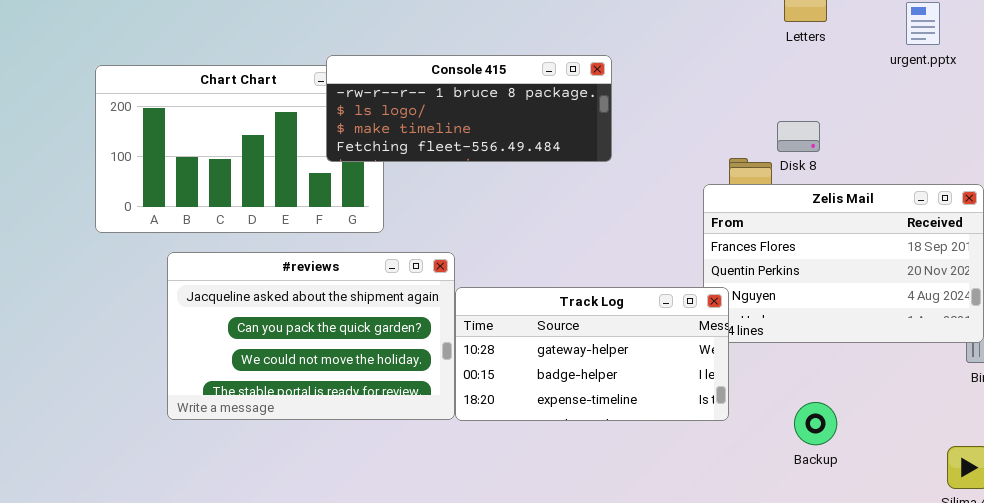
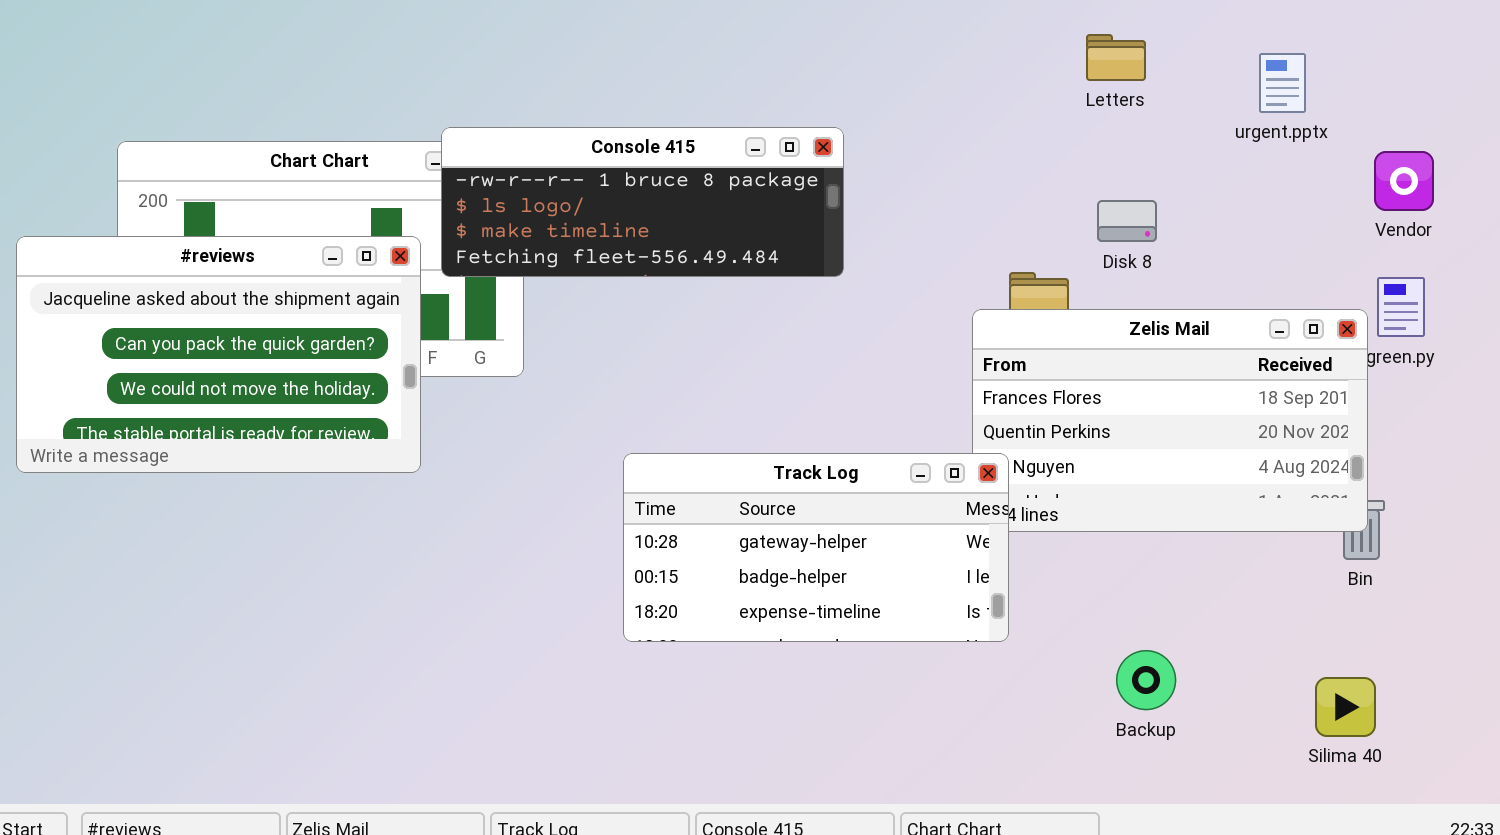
Disk 8: [777,121,820,152] -> [1097,200,1157,242], moved
#reviews: [167,252,455,420] -> [16,236,421,473], moved
Backup: [794,402,837,445] -> [1116,650,1176,710], moved

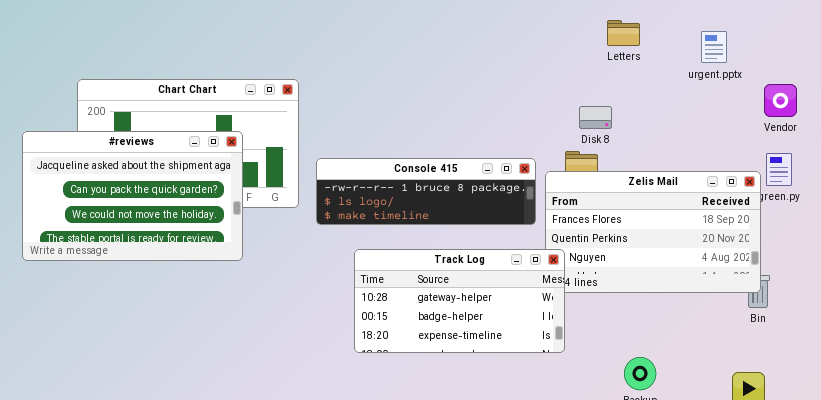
Console 415: [441,127,844,277] -> [316,158,536,225], moved, resized
Disk 8: [1097,200,1157,242] -> [579,106,612,129], moved

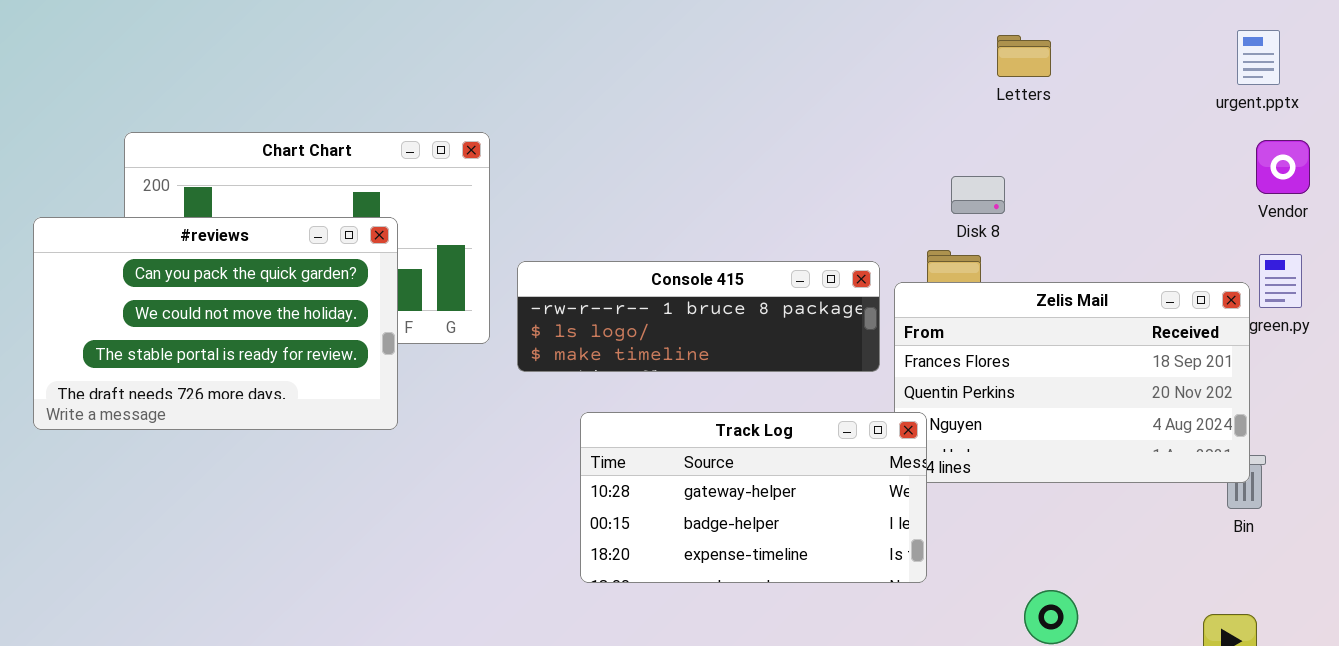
urgent.pptx: [701,31,727,63] -> [1237,30,1280,85], moved
#reviews: [22,131,243,261] -> [33,217,398,430], scrolled down 1 row

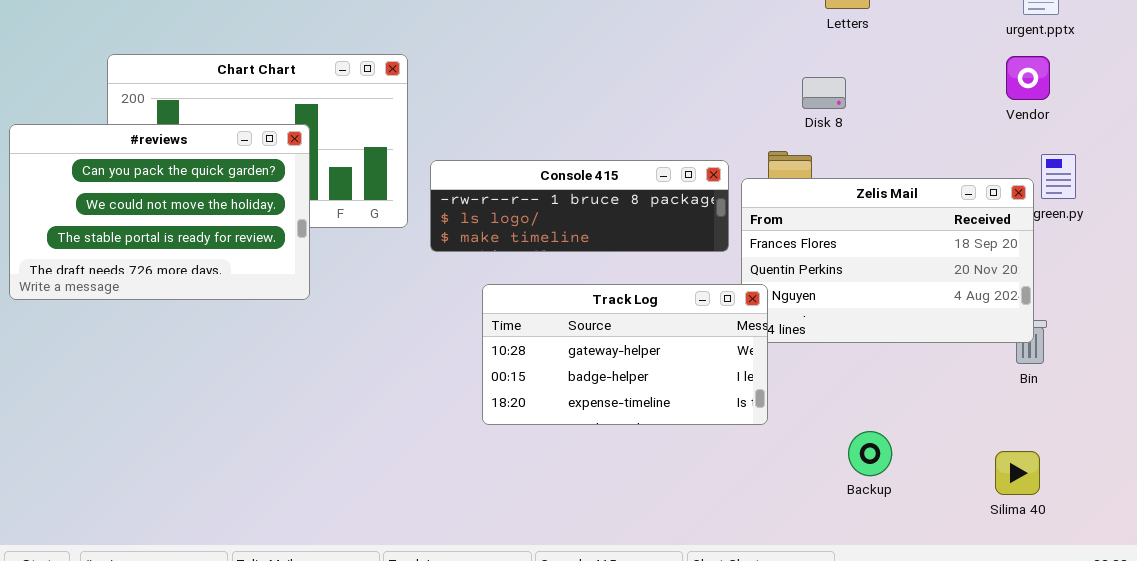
Vendor: [1256,140,1310,194] -> [1006,56,1050,100], moved
Disk 8: [951,176,1005,214] -> [802,77,846,109], moved
#reviews: [33,217,398,430] -> [9,124,310,300], moved

